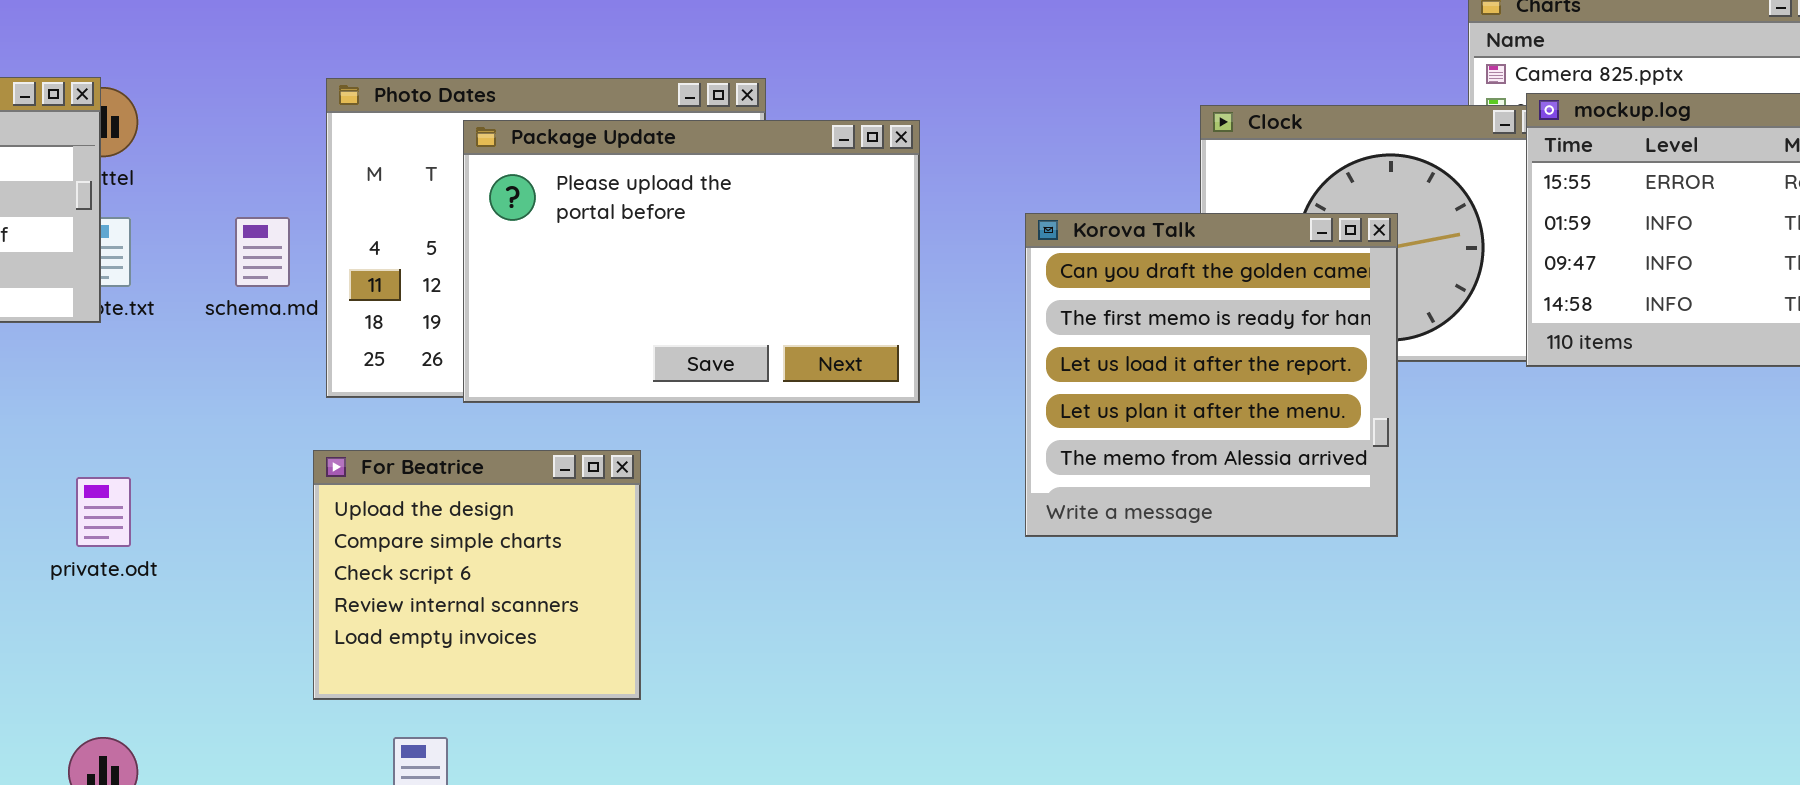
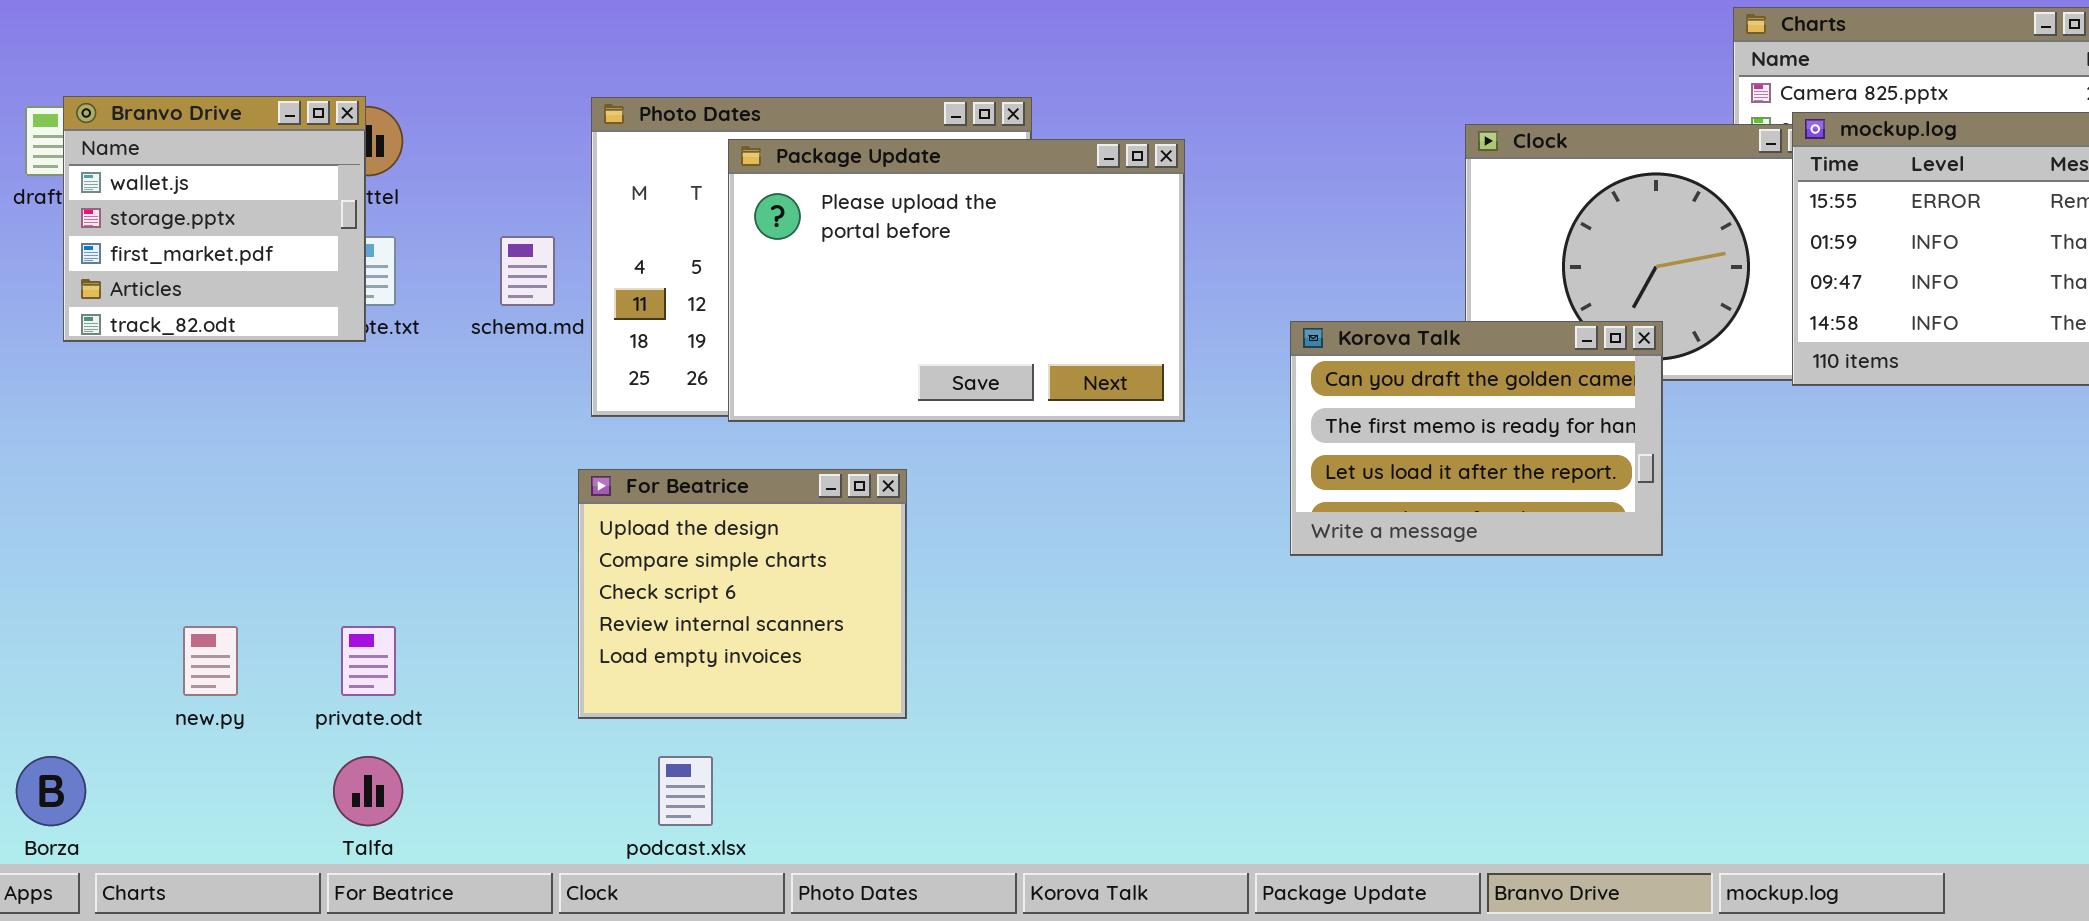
Korova Talk: [1025,213,1398,537] -> [1290,321,1663,556], resized
private.odt: [76,477,131,547] -> [341,626,396,696], moved

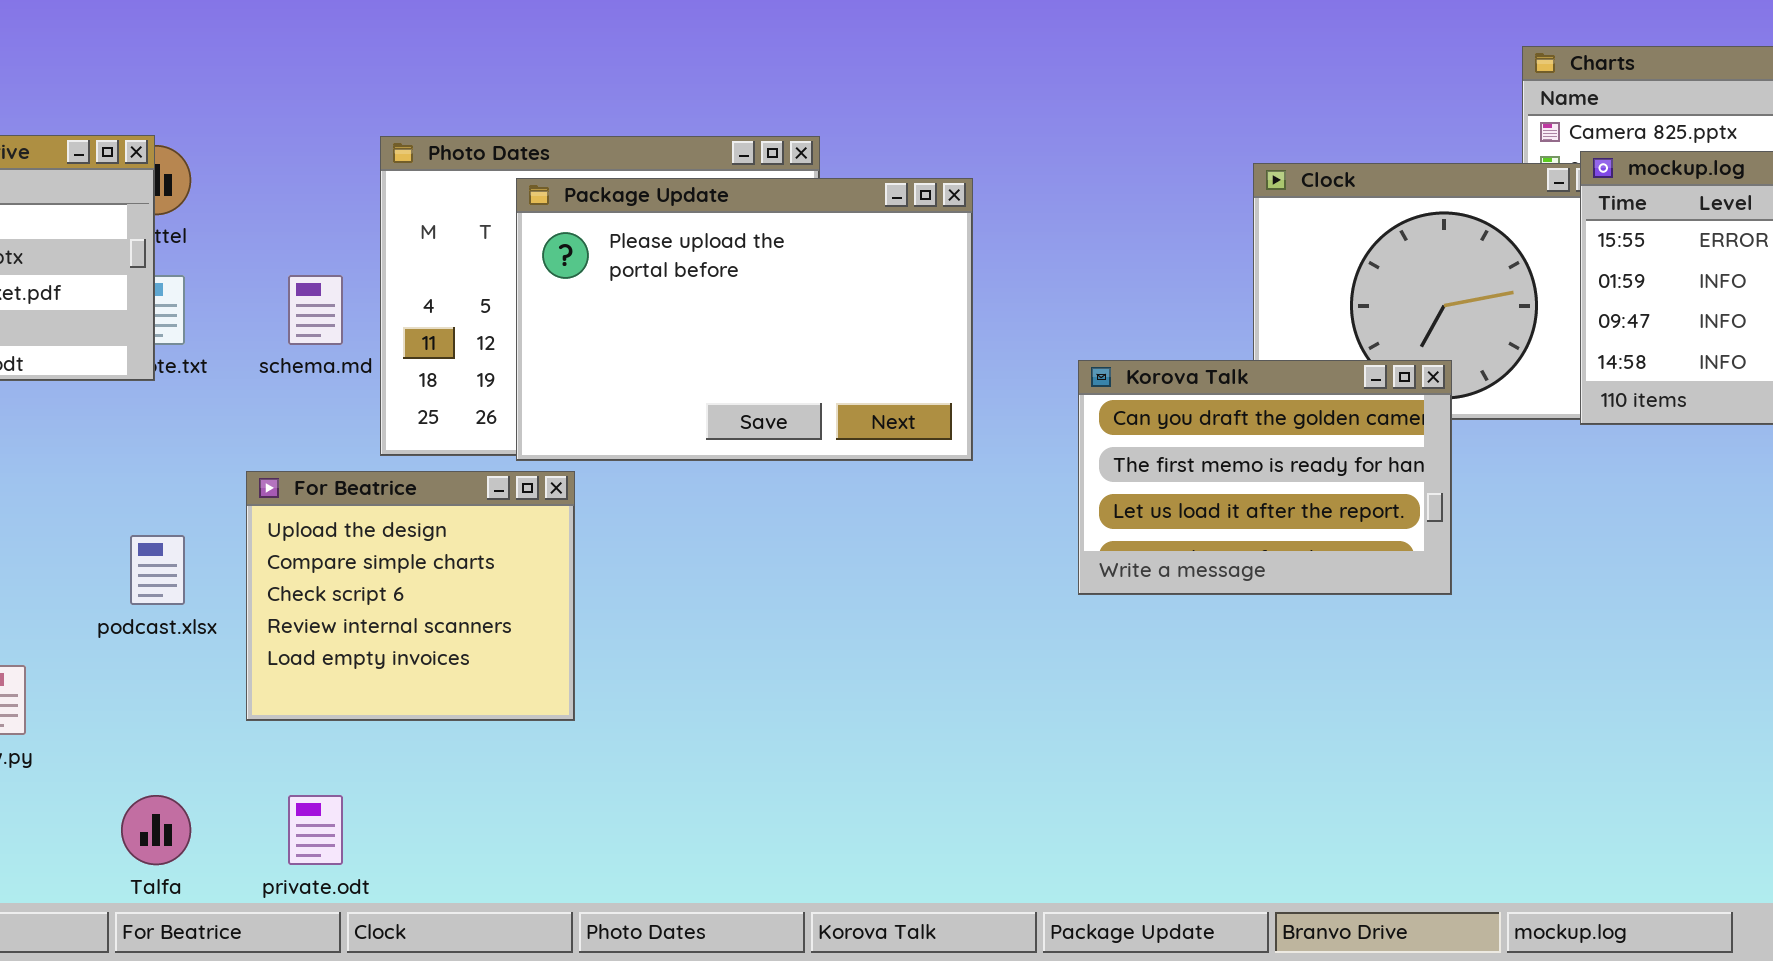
For Beatrice: [578,469,907,719] -> [246,471,575,721], moved
private.odt: [341,626,396,696] -> [288,795,343,865], moved
podcast.xlsx: [658,756,713,826] -> [130,535,185,605], moved

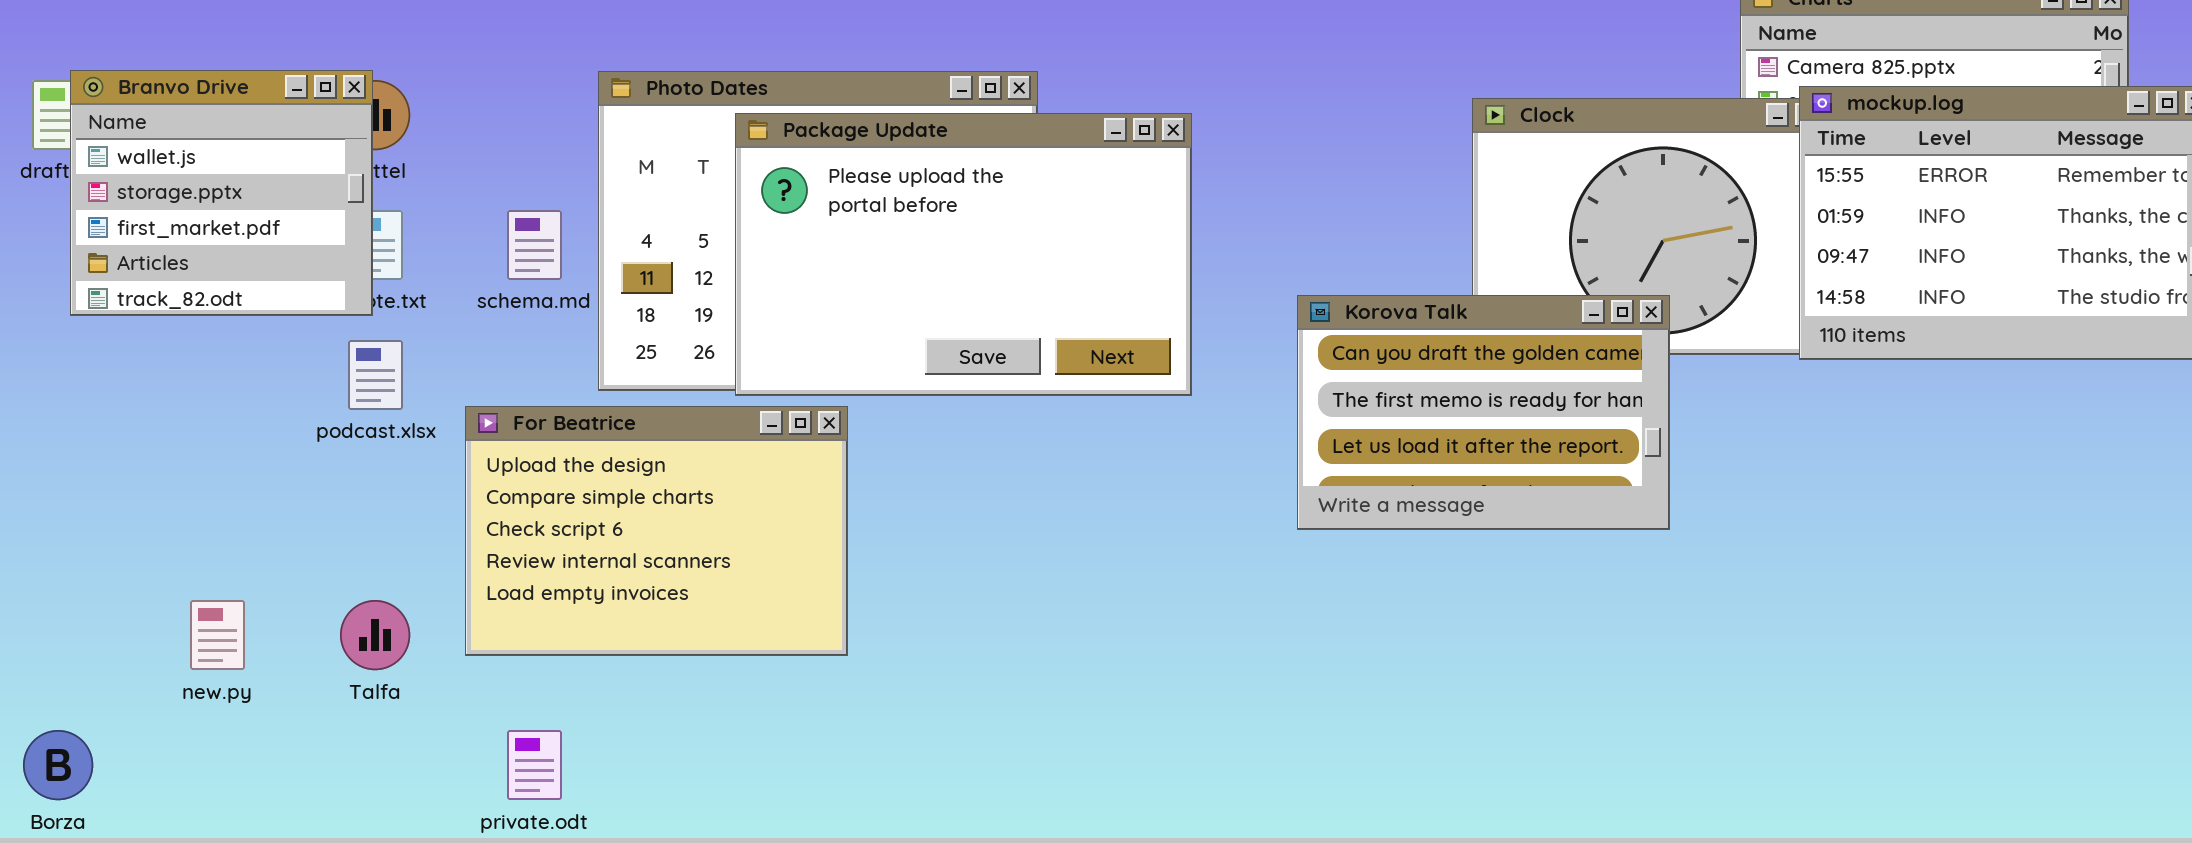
For Beatrice: [246,471,575,721] -> [465,406,848,656], resized
podcast.xlsx: [130,535,185,605] -> [348,340,403,410], moved
Talfa: [121,795,191,865] -> [340,600,410,670], moved

